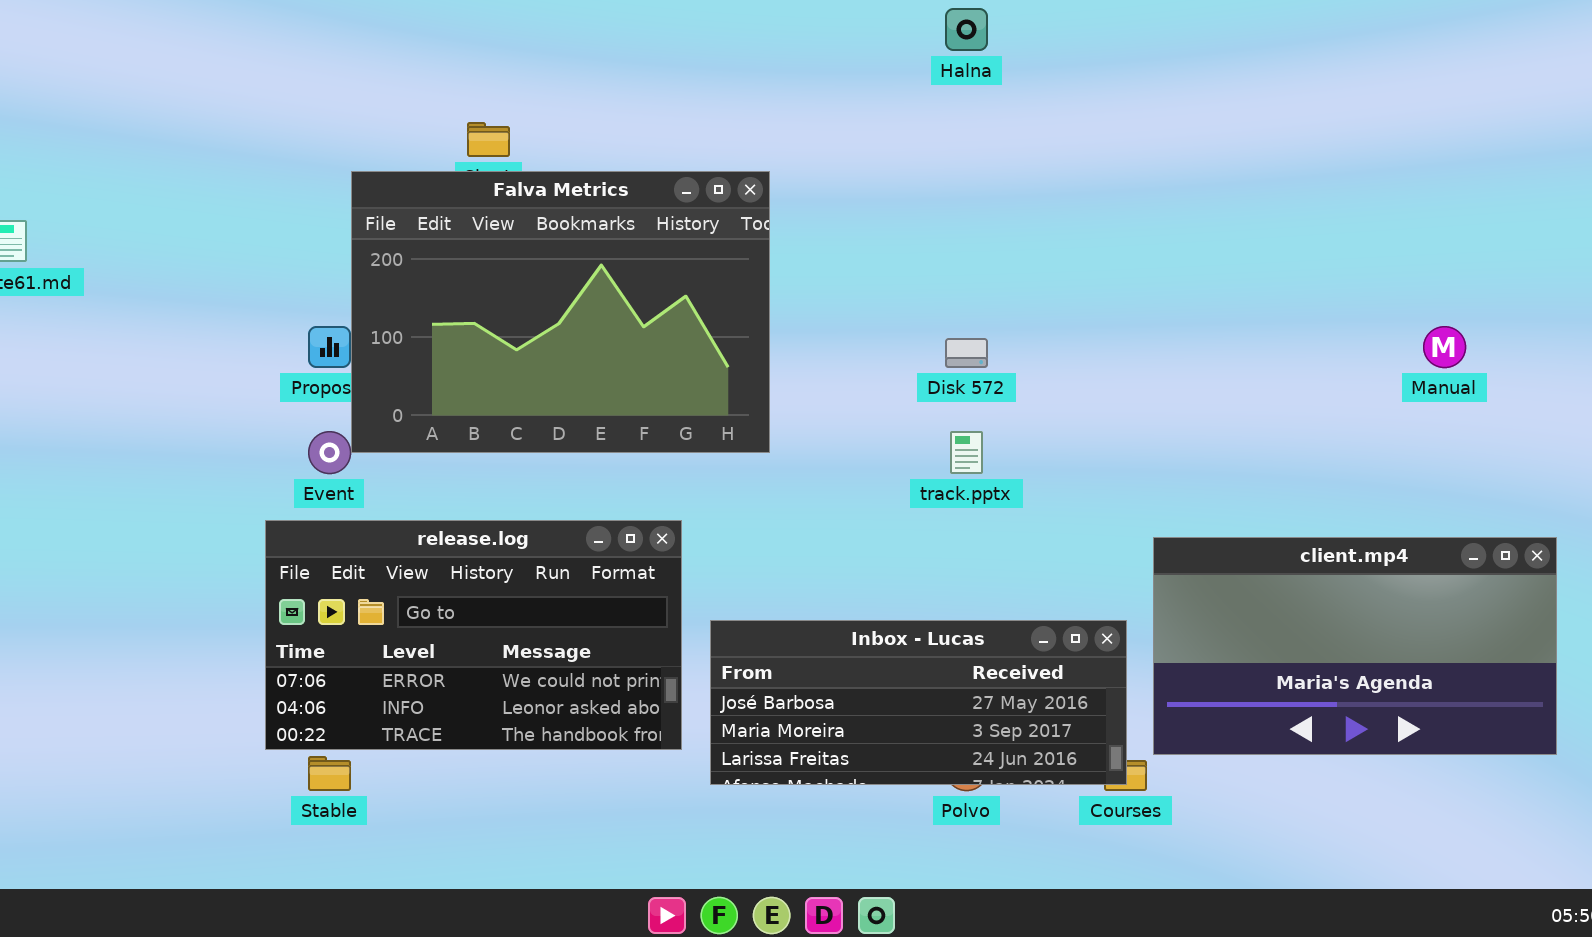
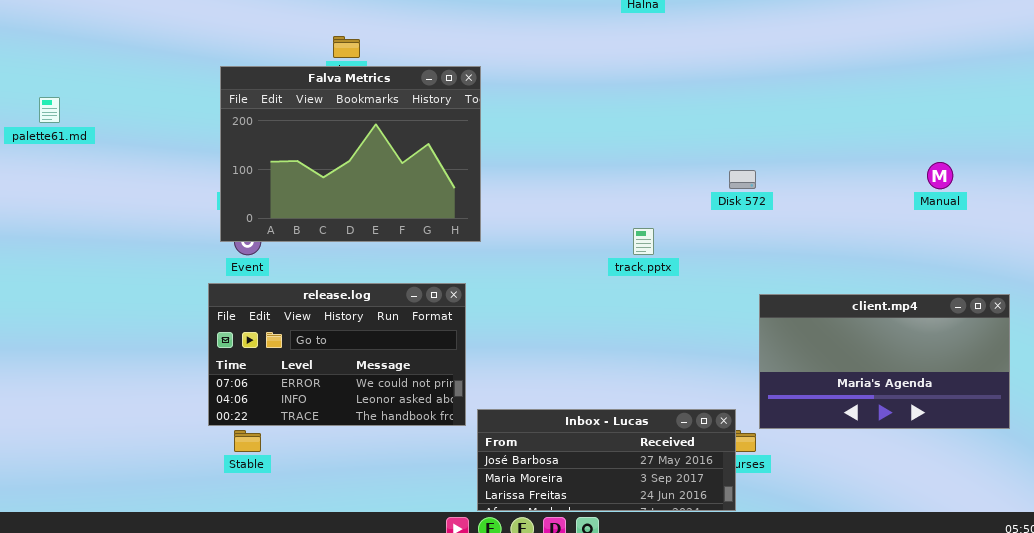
Falva Metrics: [351,171,770,453] -> [220,66,481,242], moved
Disk 572: [945,338,988,368] -> [729,170,756,189], moved
Inbox - Lucas: [710,620,1127,785] -> [477,409,736,511], moved

